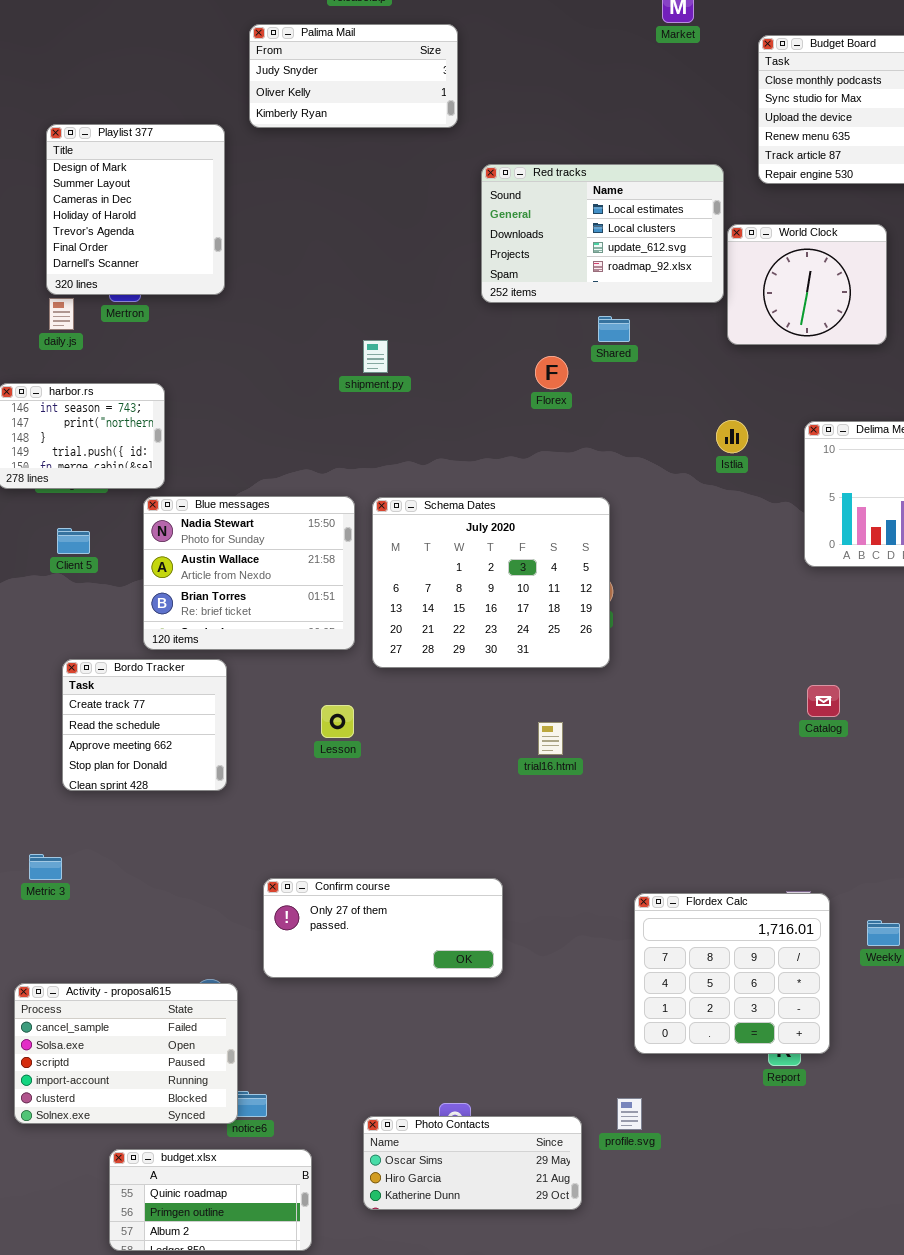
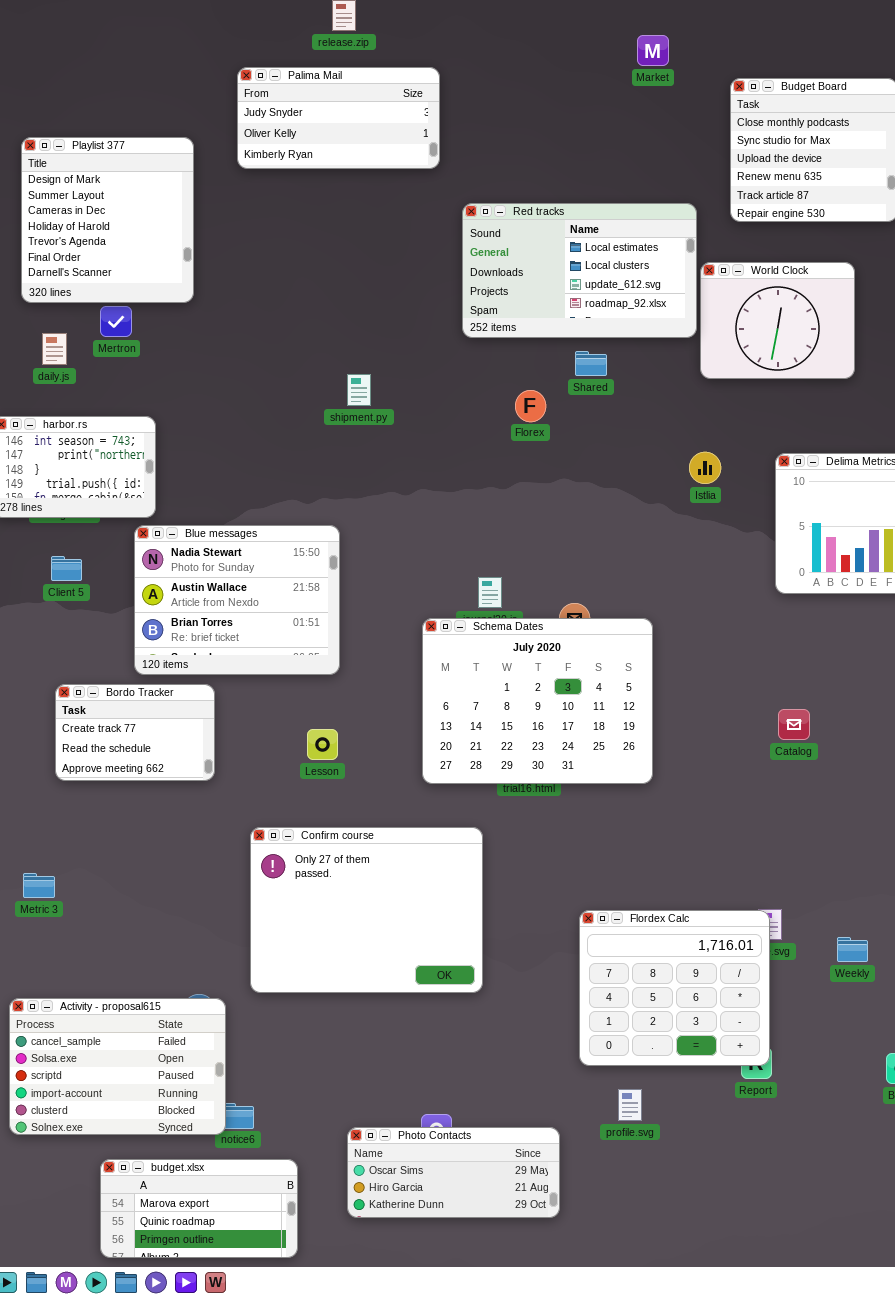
Playlist 377: [46,124,225,295] -> [21,137,194,303], moved
Schema Dates: [372,497,610,668] -> [422,618,653,784], moved
Bordo Tracker: [62,659,227,791] -> [55,684,215,781], resized
Confirm course: [263,878,503,978] -> [250,827,483,993], resized
Flordex Calc: [634,893,830,1054] -> [579,910,770,1066], moved
profile.svg: [617,1098,642,1130] -> [618,1089,642,1121], moved
budget.xlsx: [109,1149,312,1251] -> [100,1159,298,1258], scrolled up 1 row

